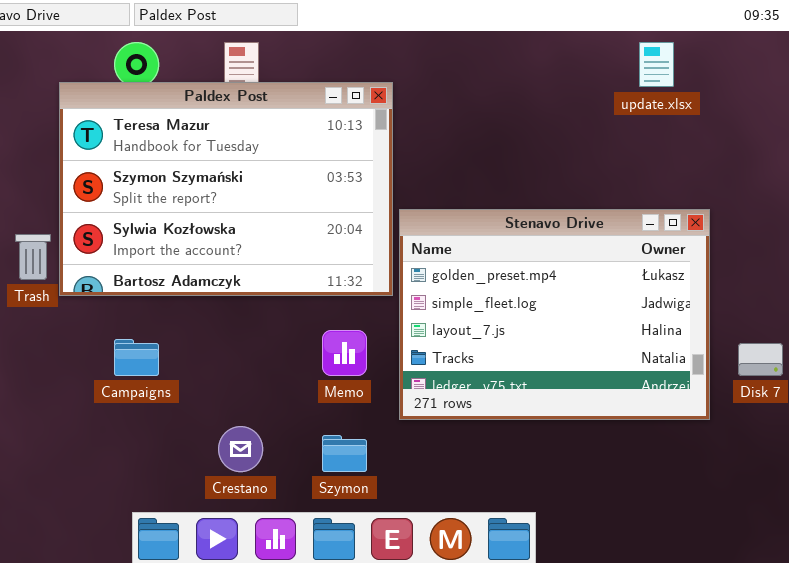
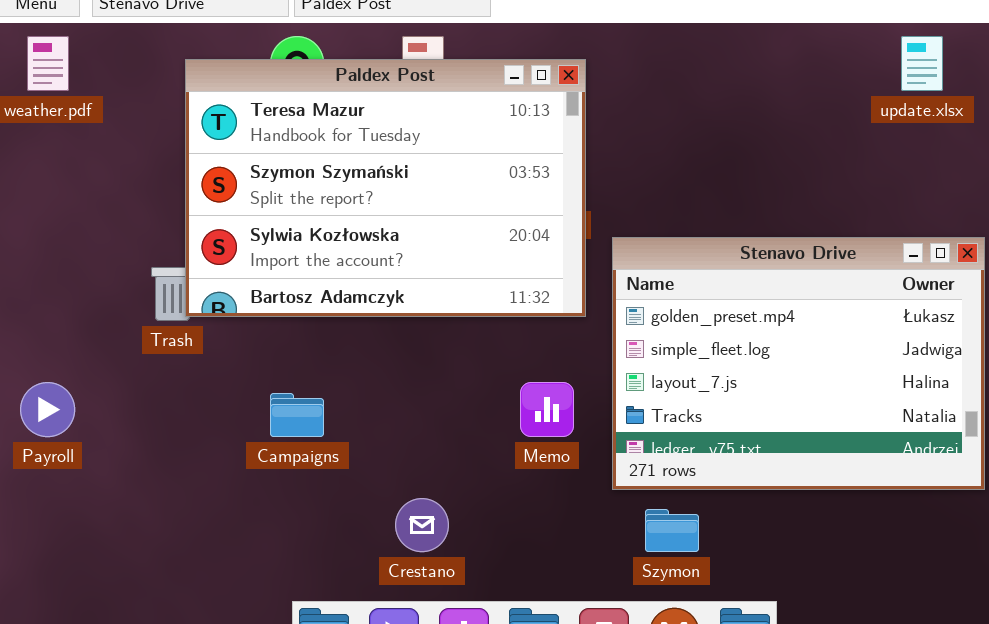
Paldex Post: [59,82,393,296] -> [185,59,586,317], moved
Szymon: [322,435,367,472] -> [645,509,699,552], moved

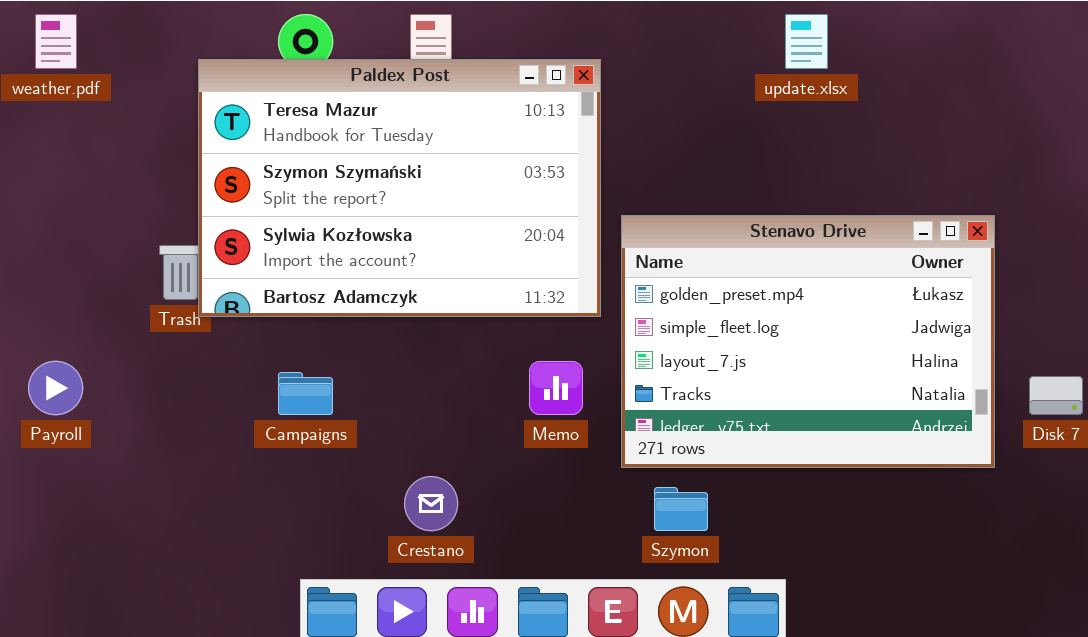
update.xlsx: [901,36,943,91] -> [785,14,828,69], moved
Paldex Post: [185,59,586,317] -> [198,59,601,317], moved

